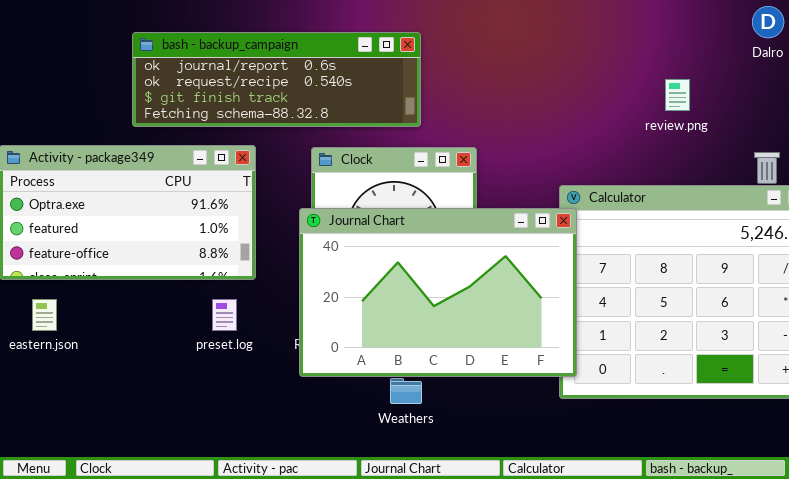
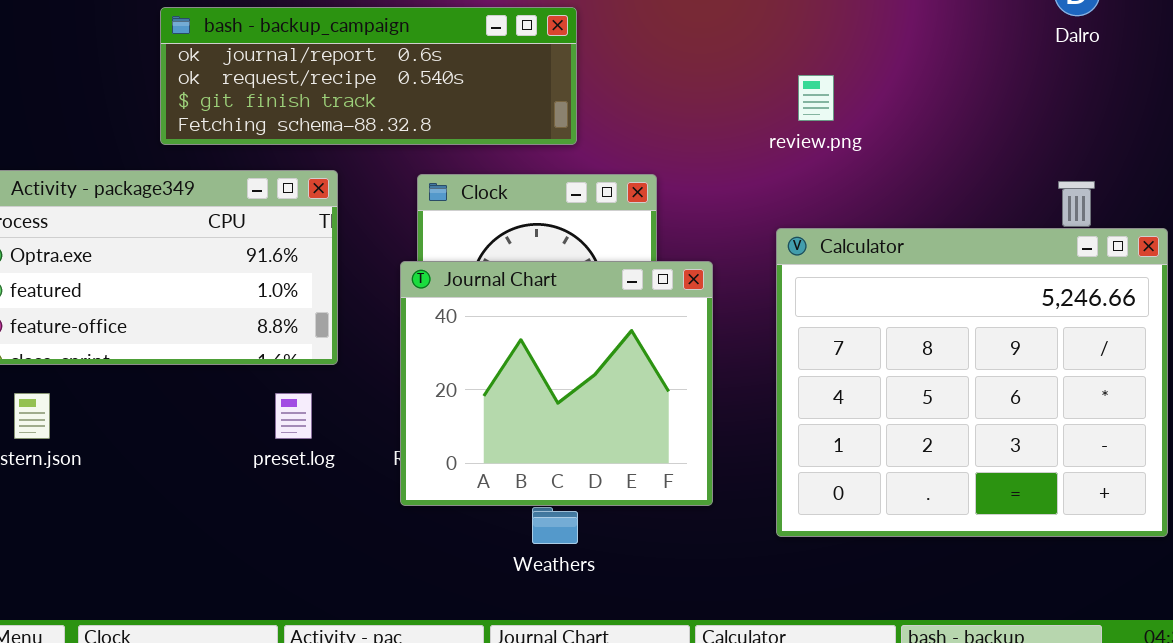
review.png: [665,79,690,111] -> [798,75,834,121], moved
Journal Chart: [299,208,577,377] -> [400,261,713,506], resized

